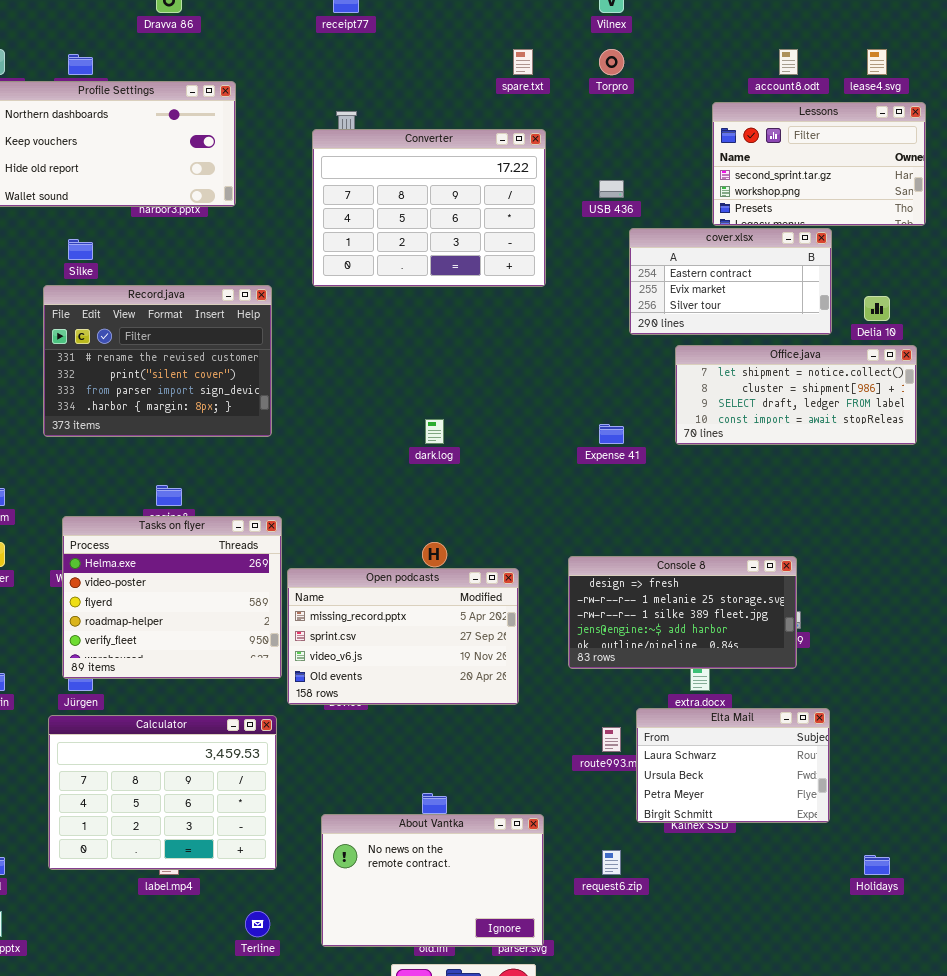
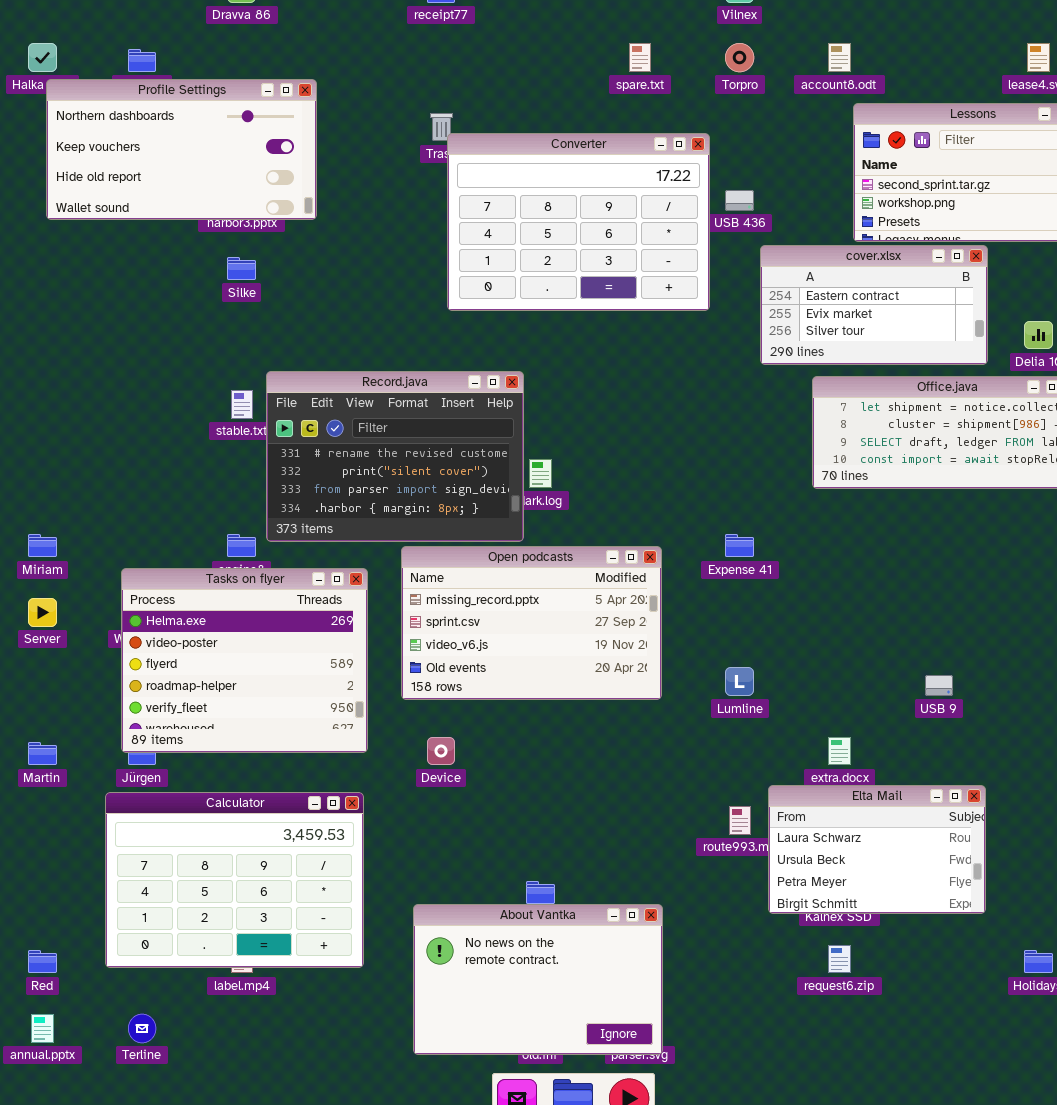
account8.odt: [779,49,798,75] -> [828,43,851,72], moved
Converter: [312,129,546,287] -> [447,133,710,311], moved
Silke: [68,239,93,260] -> [227,257,256,280], moved
Record.java: [43,285,272,437] -> [266,371,524,542], moved
Expense 41: [599,424,624,444] -> [725,534,754,557], moved
Console 8: [568,556,797,669] -> none, closed
Open podcasts: [287,568,519,705] -> [401,546,662,700], moved
request6.zip: [602,850,621,875] -> [828,945,851,973], moved
Terline: [245,911,270,937] -> [128,1014,156,1043], moved

